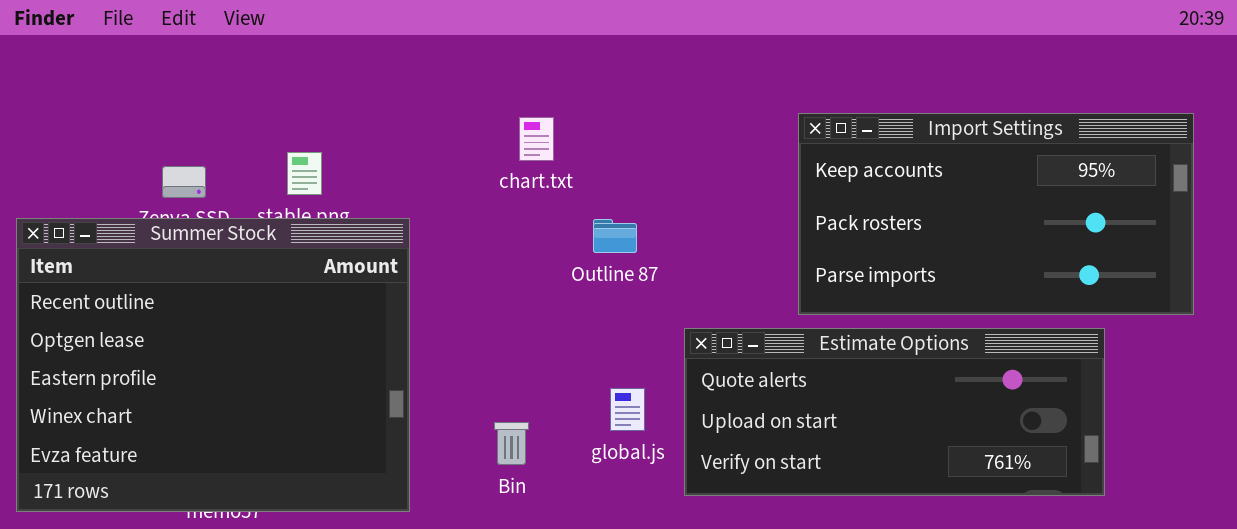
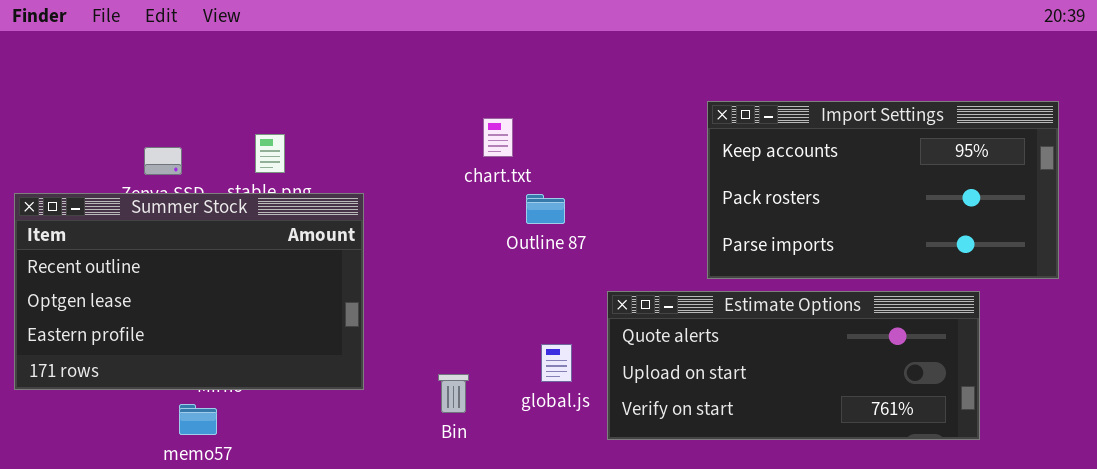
chart.txt: [519,117,554,161] -> [483,118,513,157], moved
Summer Stock: [16,218,410,512] -> [14,193,364,390], resized

